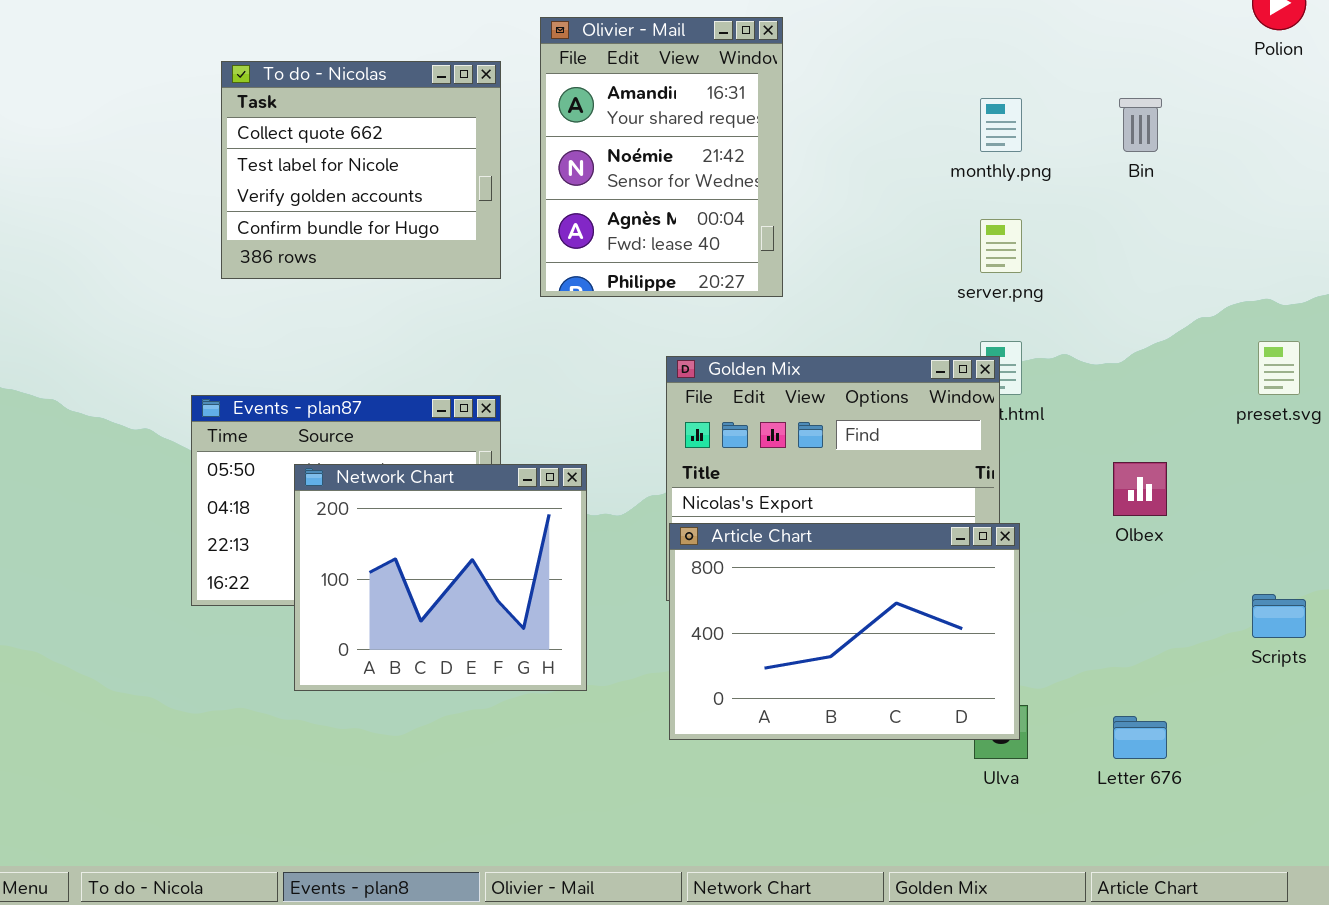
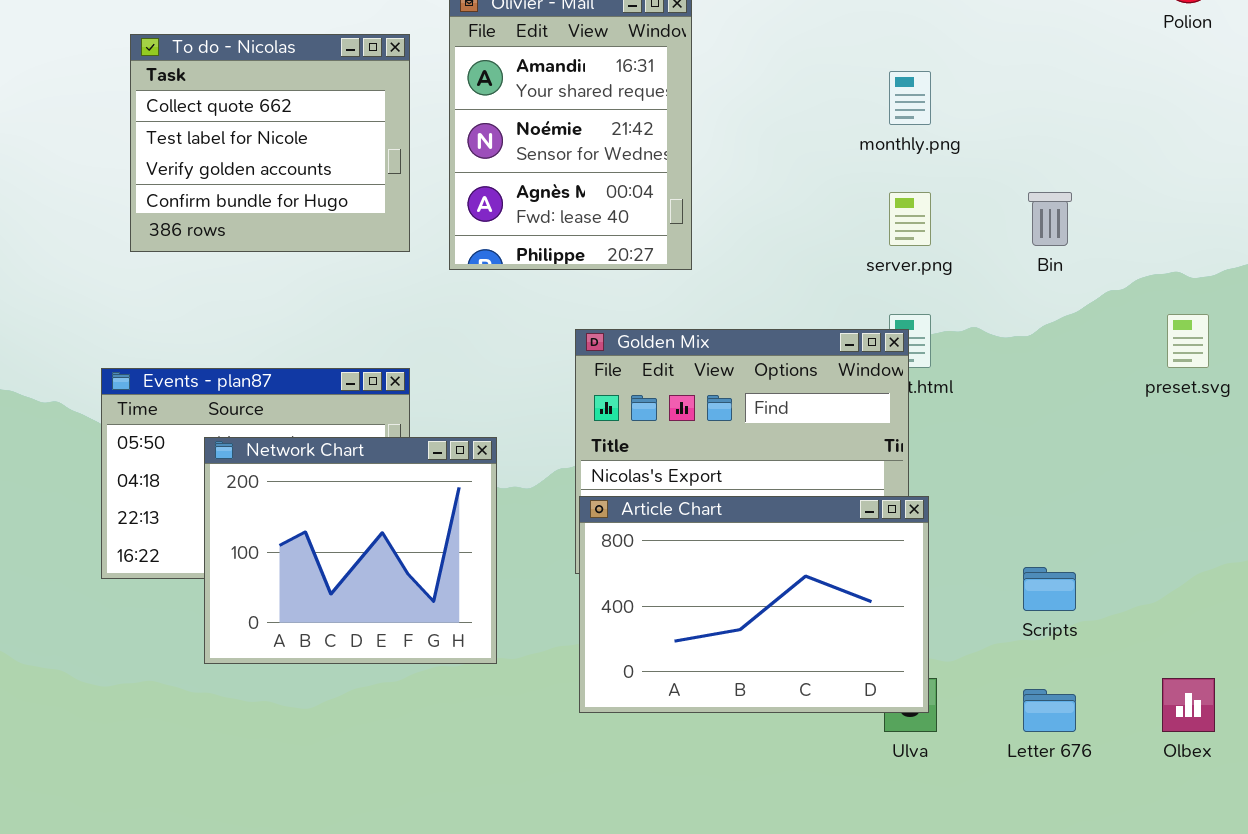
Bin: [1119,98,1162,152] -> [1028,192,1072,246], moved
Olbex: [1113,462,1167,516] -> [1162,678,1215,732], moved
Scripts: [1252,594,1306,638] -> [1023,567,1076,611], moved

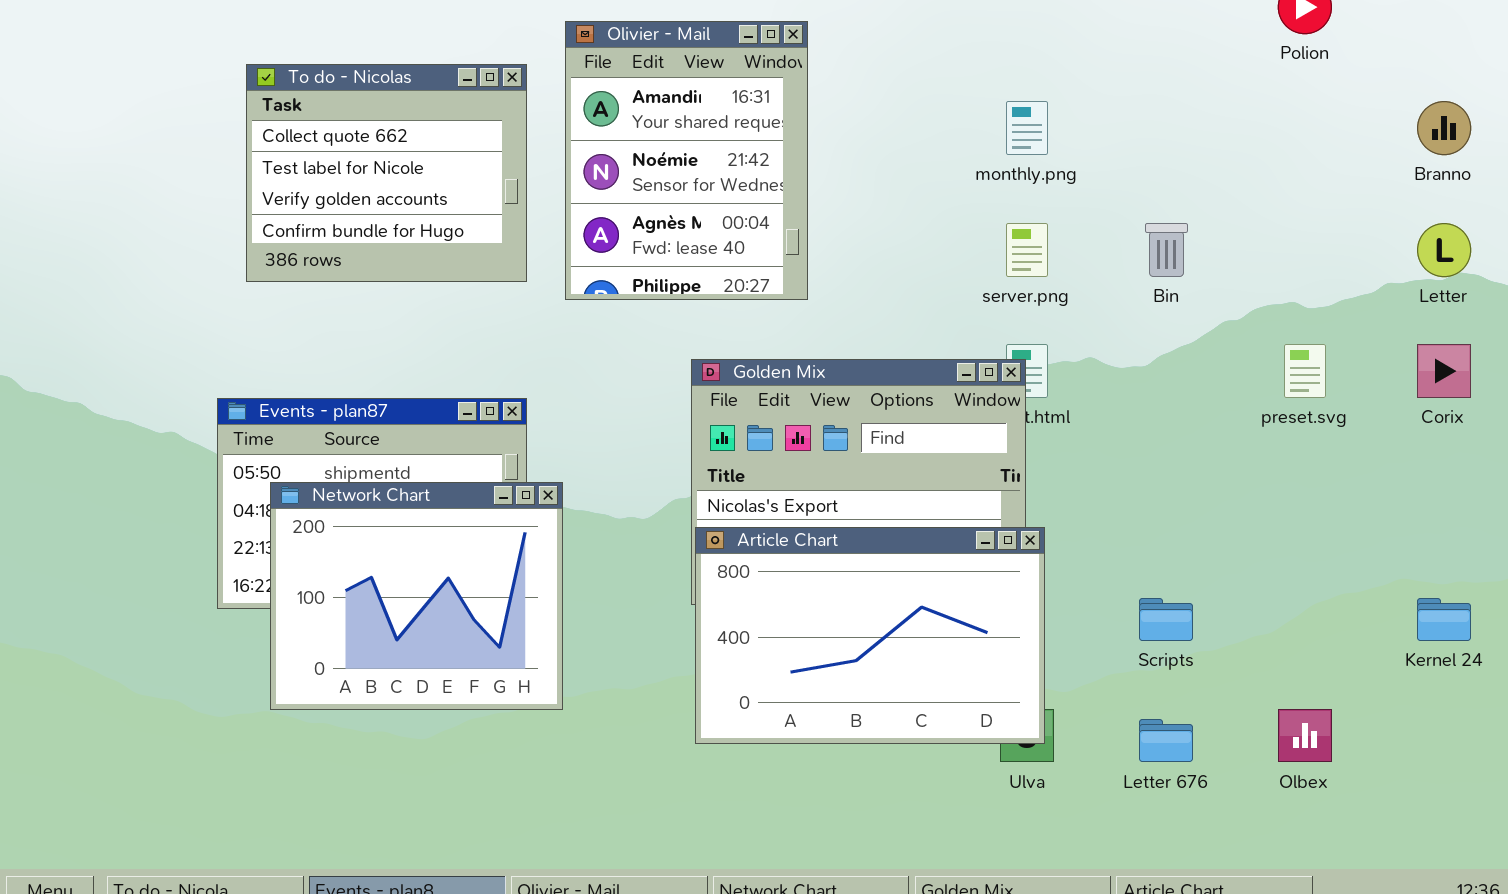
Network Chart: [204,437,497,664] -> [270,482,563,710], moved

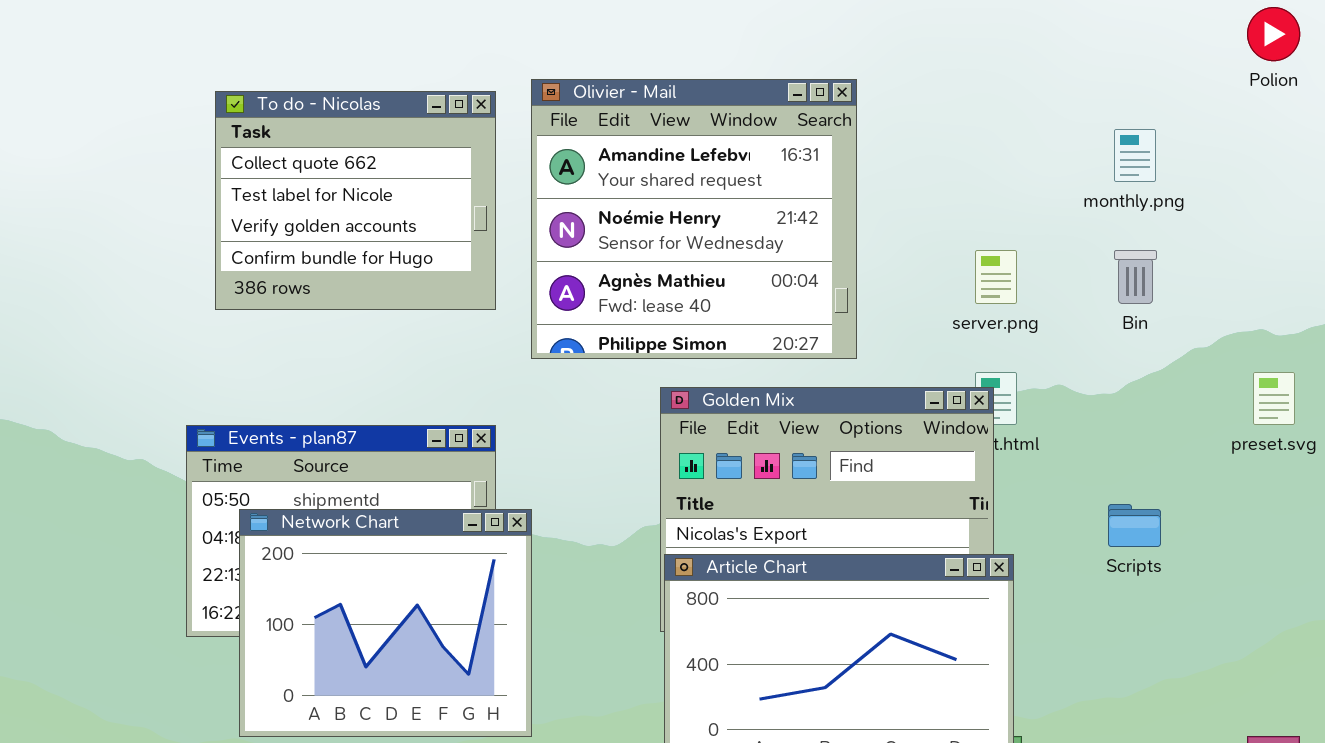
Olivier - Mail: [565,21,808,300] -> [531,79,857,359], moved, resized
monthly.png: [1006,101,1048,155] -> [1114,129,1156,182], moved
Scripts: [1139,598,1193,641] -> [1108,504,1161,547], moved

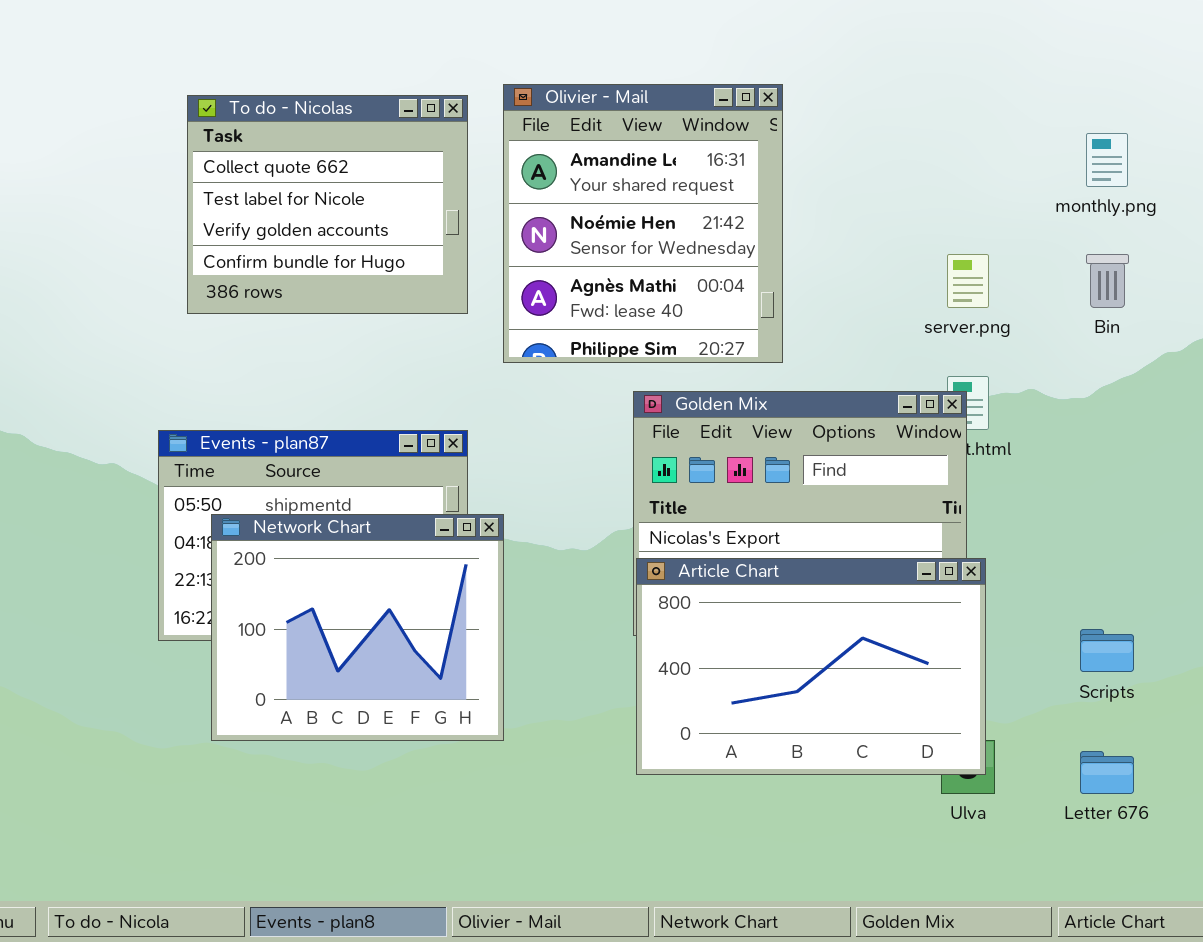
Olivier - Mail: [531,79,857,359] -> [503,84,783,363], resized
Scripts: [1108,504,1161,547] -> [1080,629,1134,672], moved

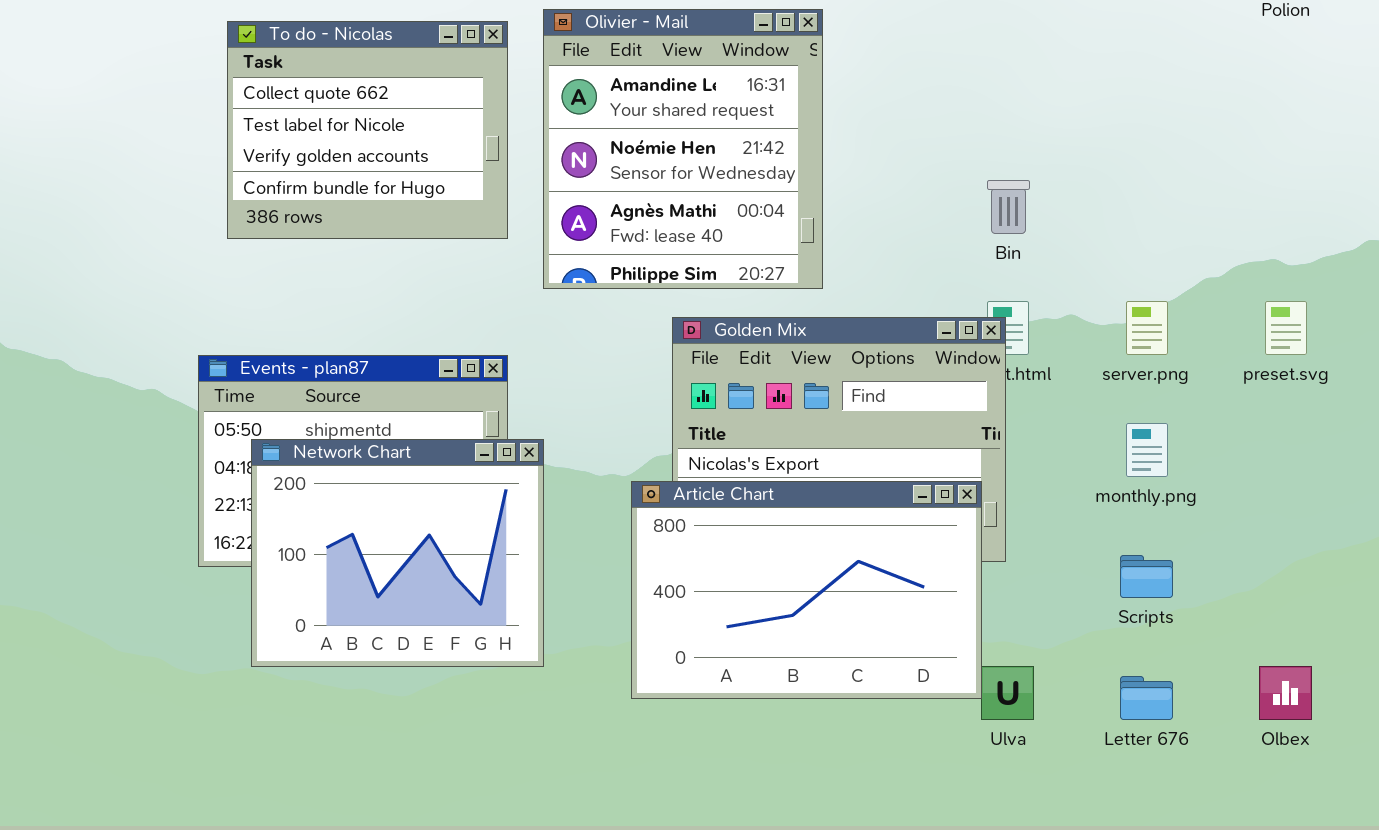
monthly.png: [1086,133,1128,187] -> [1126,423,1168,477], moved
server.png: [947,254,989,308] -> [1126,301,1168,355], moved
Bin: [1086,254,1129,308] -> [987,180,1030,234], moved
Article Chart: [636,558,986,775] -> [631,481,982,699], moved

